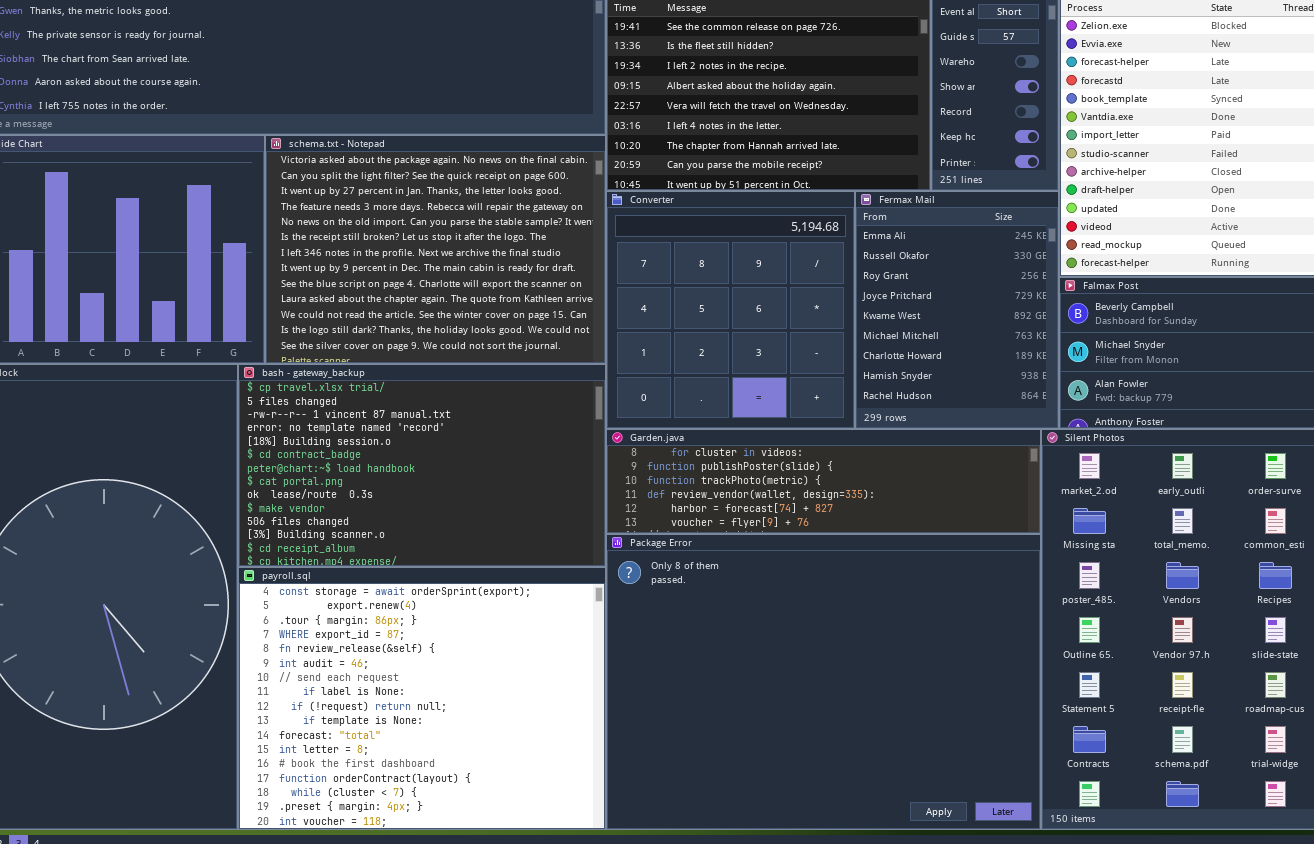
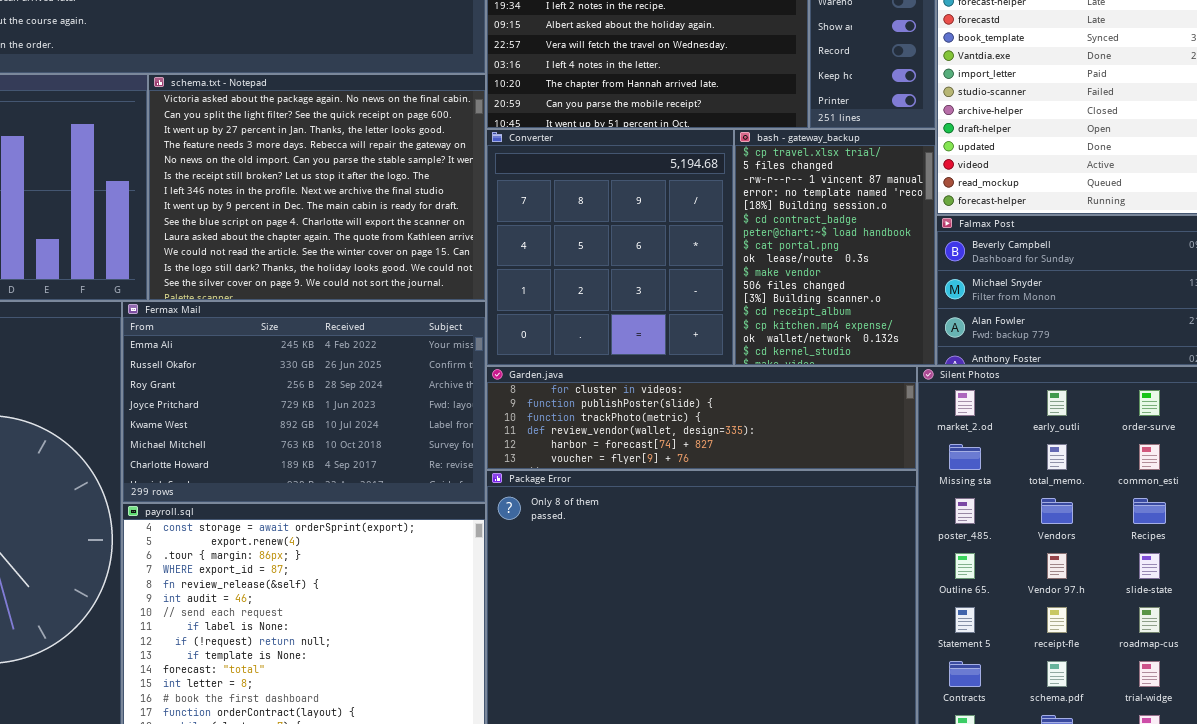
Fermax Mail: [855,191,1059,429] -> [122,301,486,503], moved, resized
bash - gateway_backup: [238,364,606,567] -> [734,129,936,366], moved, resized

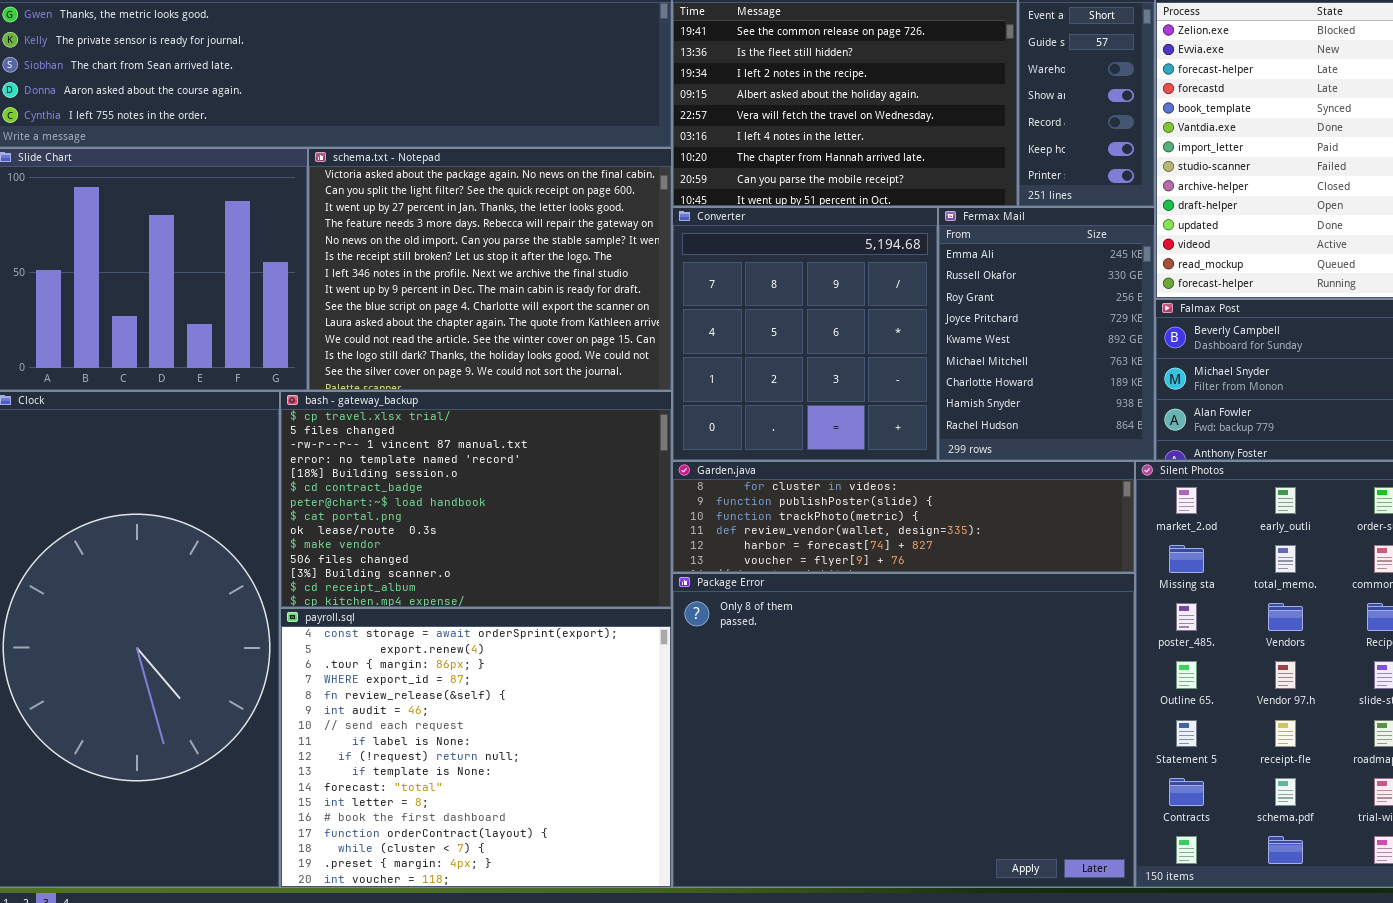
bash - gateway_backup: [734,129,936,366] -> [280,391,672,608], moved, resized
Fermax Mail: [122,301,486,503] -> [938,207,1155,461], moved, resized

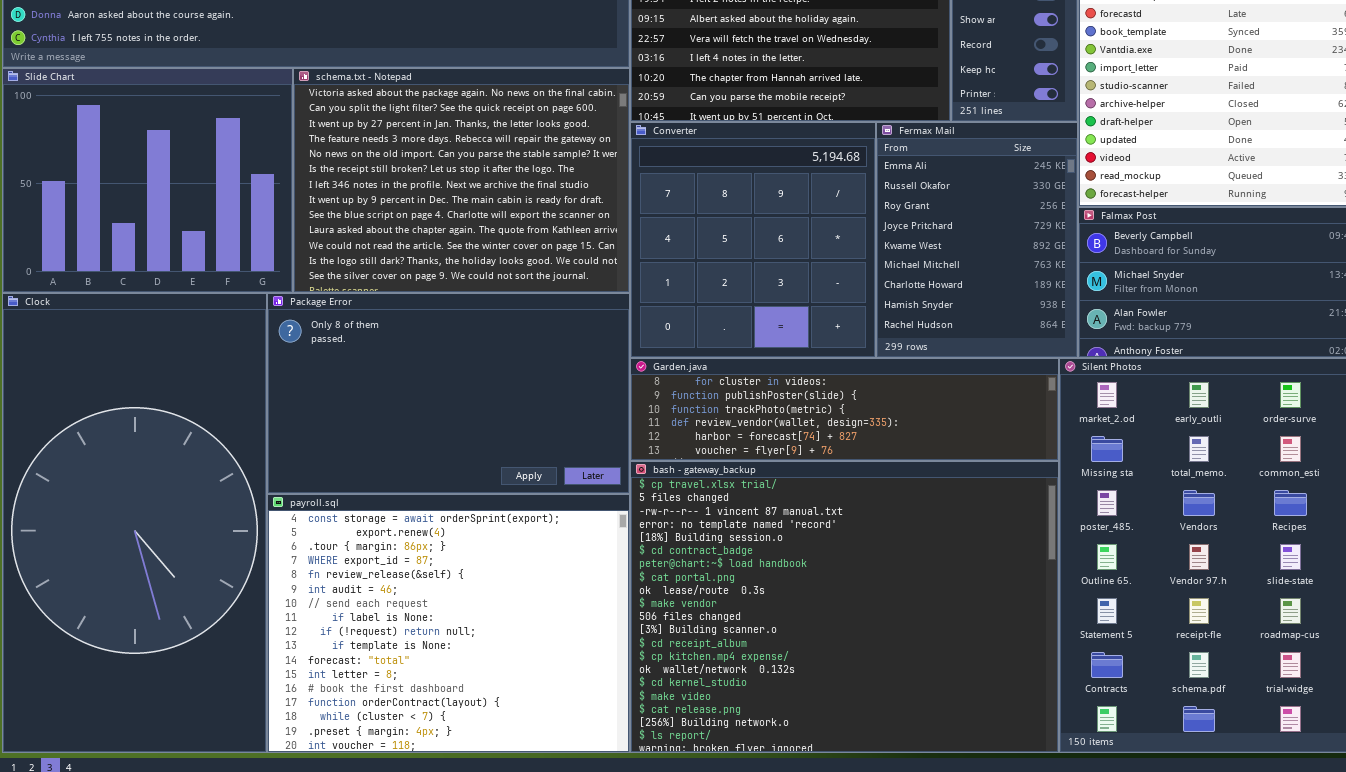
bash - gateway_backup: [280,391,672,608] -> [630,461,1059,753], moved, resized
Package Error: [672,573,1135,888] -> [267,293,630,494], moved, resized

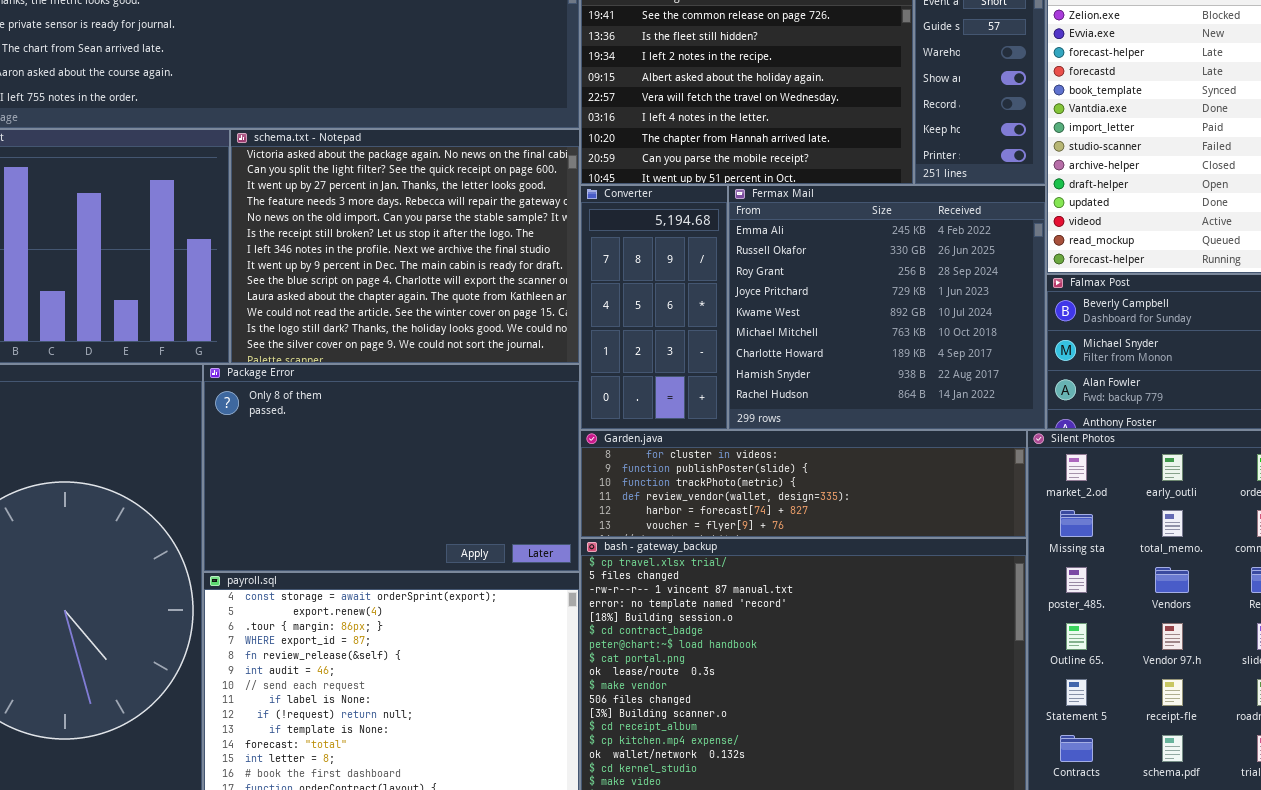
Converter: [630,122,876,358] -> [580,185,728,430], resized
Fermax Mail: [876,122,1078,358] -> [728,185,1046,430], resized

